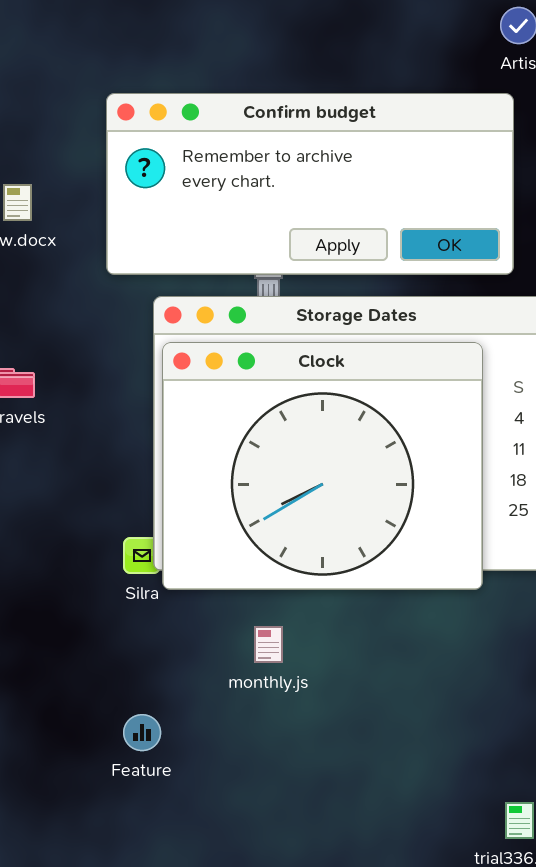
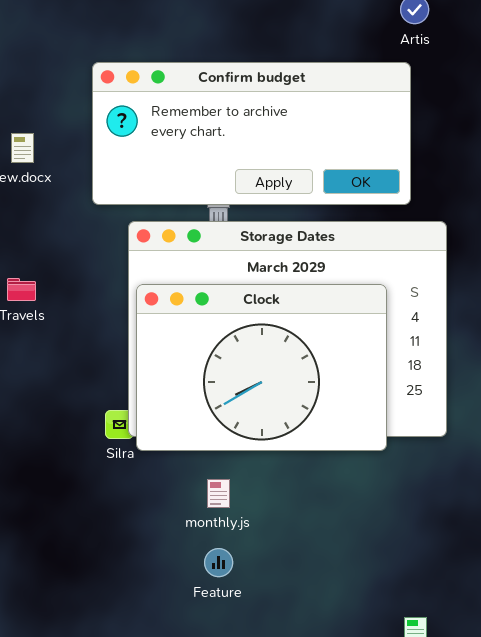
Clock: [162,342,483,590] -> [136,284,387,451], resized
Feature: [123,714,161,751] -> [204,548,233,577], moved

